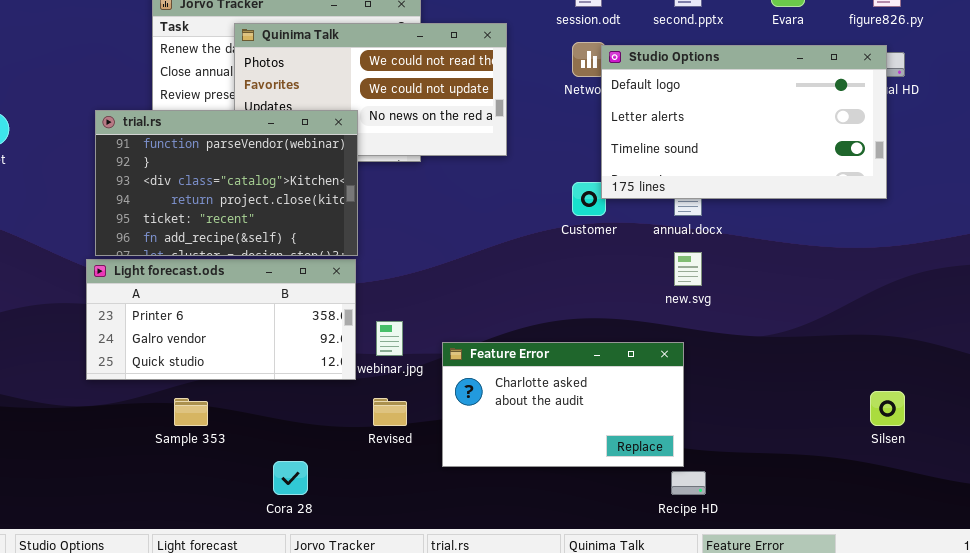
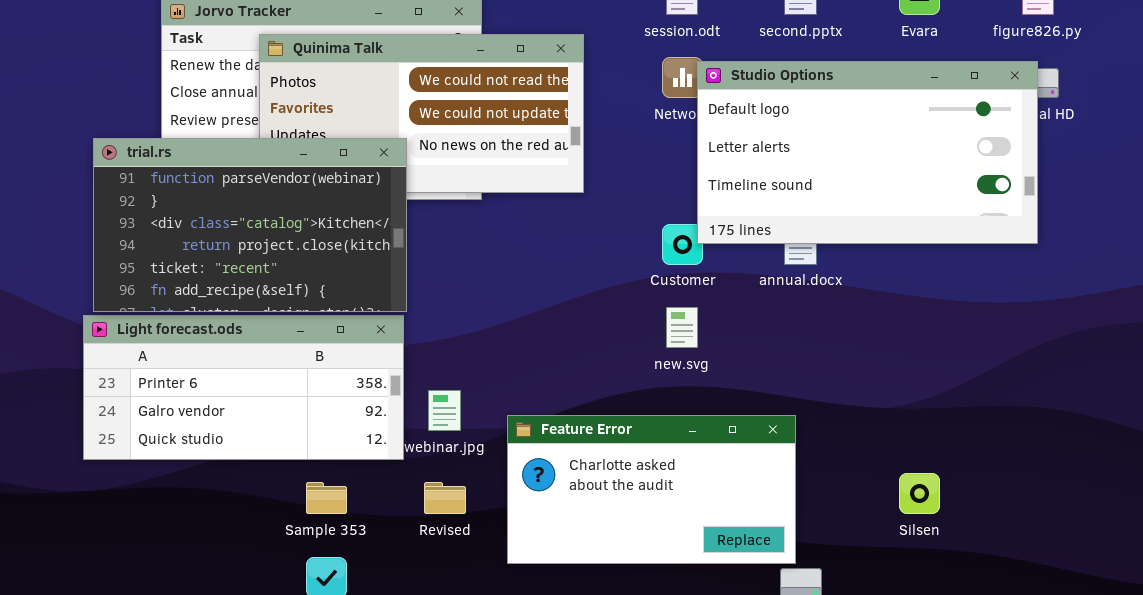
new.svg: [674,252,702,286] -> [666,307,698,348], moved
Silsen: [870,391,905,426] -> [899,473,940,514], moved
Sample 353: [174,398,208,426] -> [306,482,347,514], moved

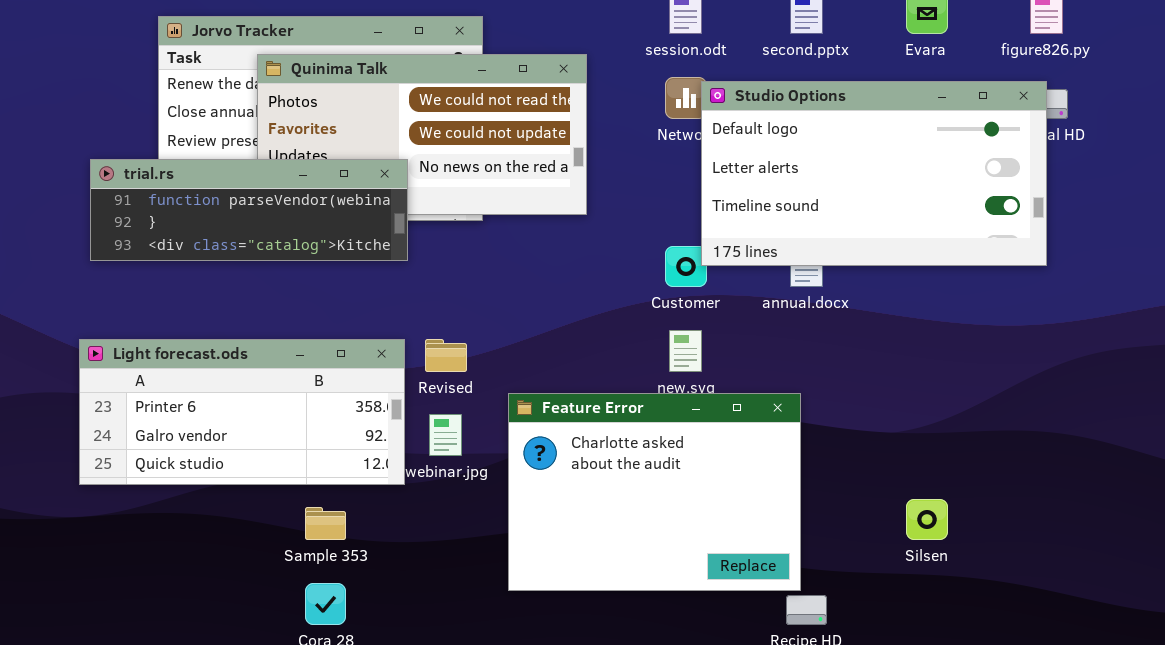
trial.rs: [93,138,407,312] -> [90,159,408,261], resized
Feature Error: [507,415,796,564] -> [508,393,801,591], resized
Revised: [424,482,466,514] -> [425,339,467,372], moved

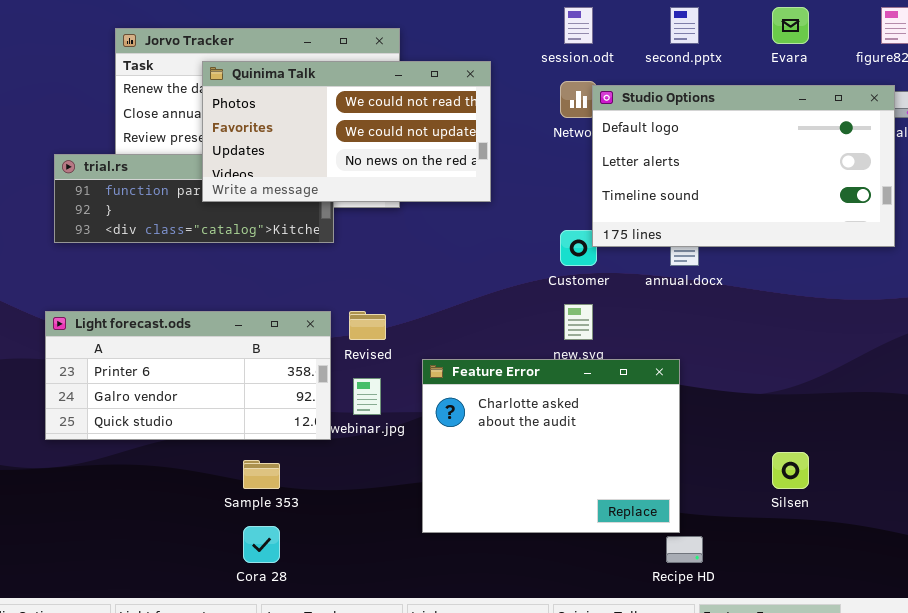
Quinima Talk: [257,54,587,215] -> [202,61,491,202], raised

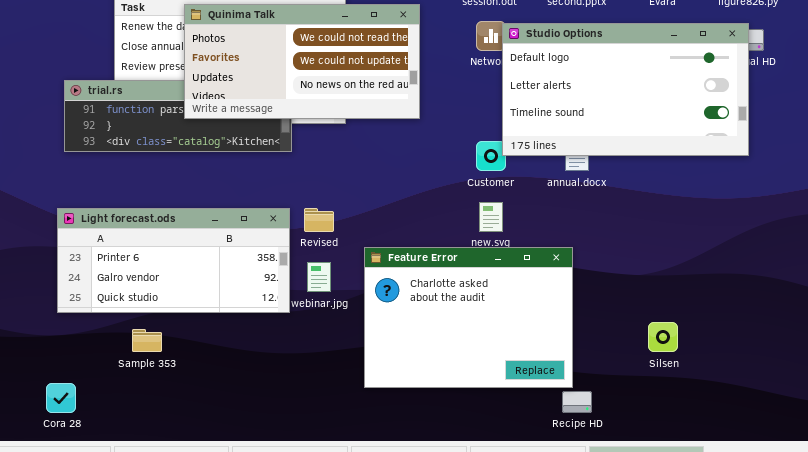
Sample 353: [243,460,280,489] -> [132,329,162,352], moved
Cora 28: [243,526,280,563] -> [46,383,76,413], moved

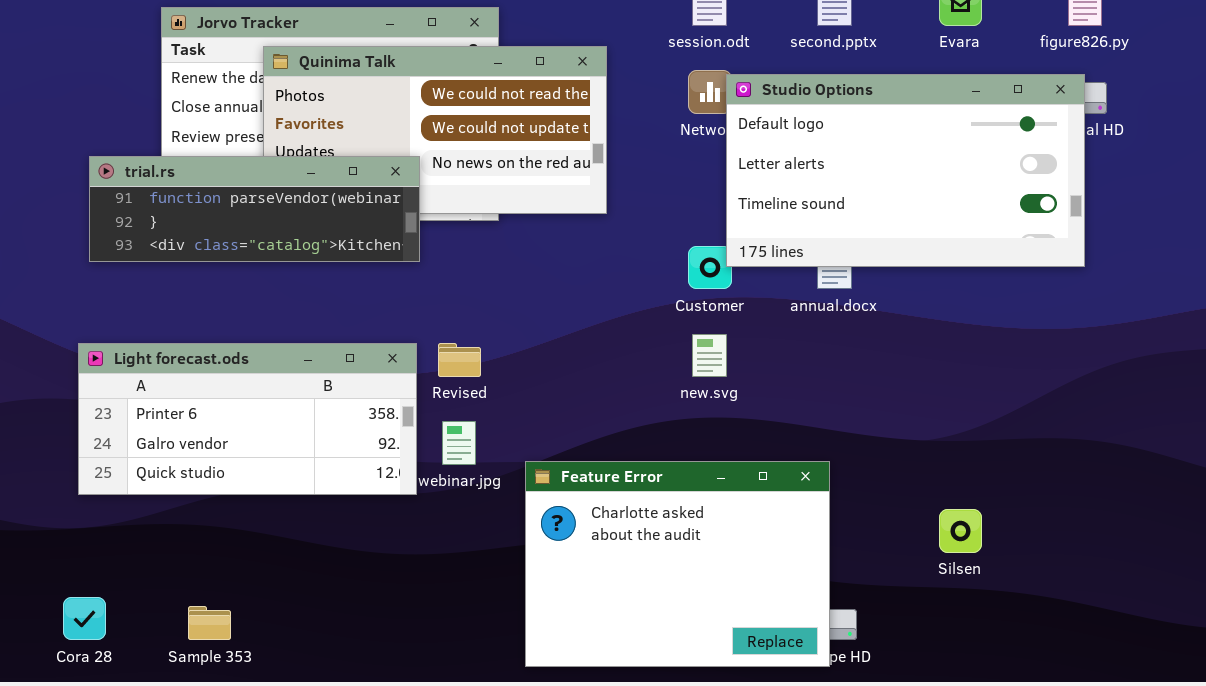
trial.rs: [64,80,292,152] -> [89,156,420,262], raised
Feature Error: [364,247,573,388] -> [525,461,830,667], moved
Sample 353: [132,329,162,352] -> [188,606,231,640], moved

